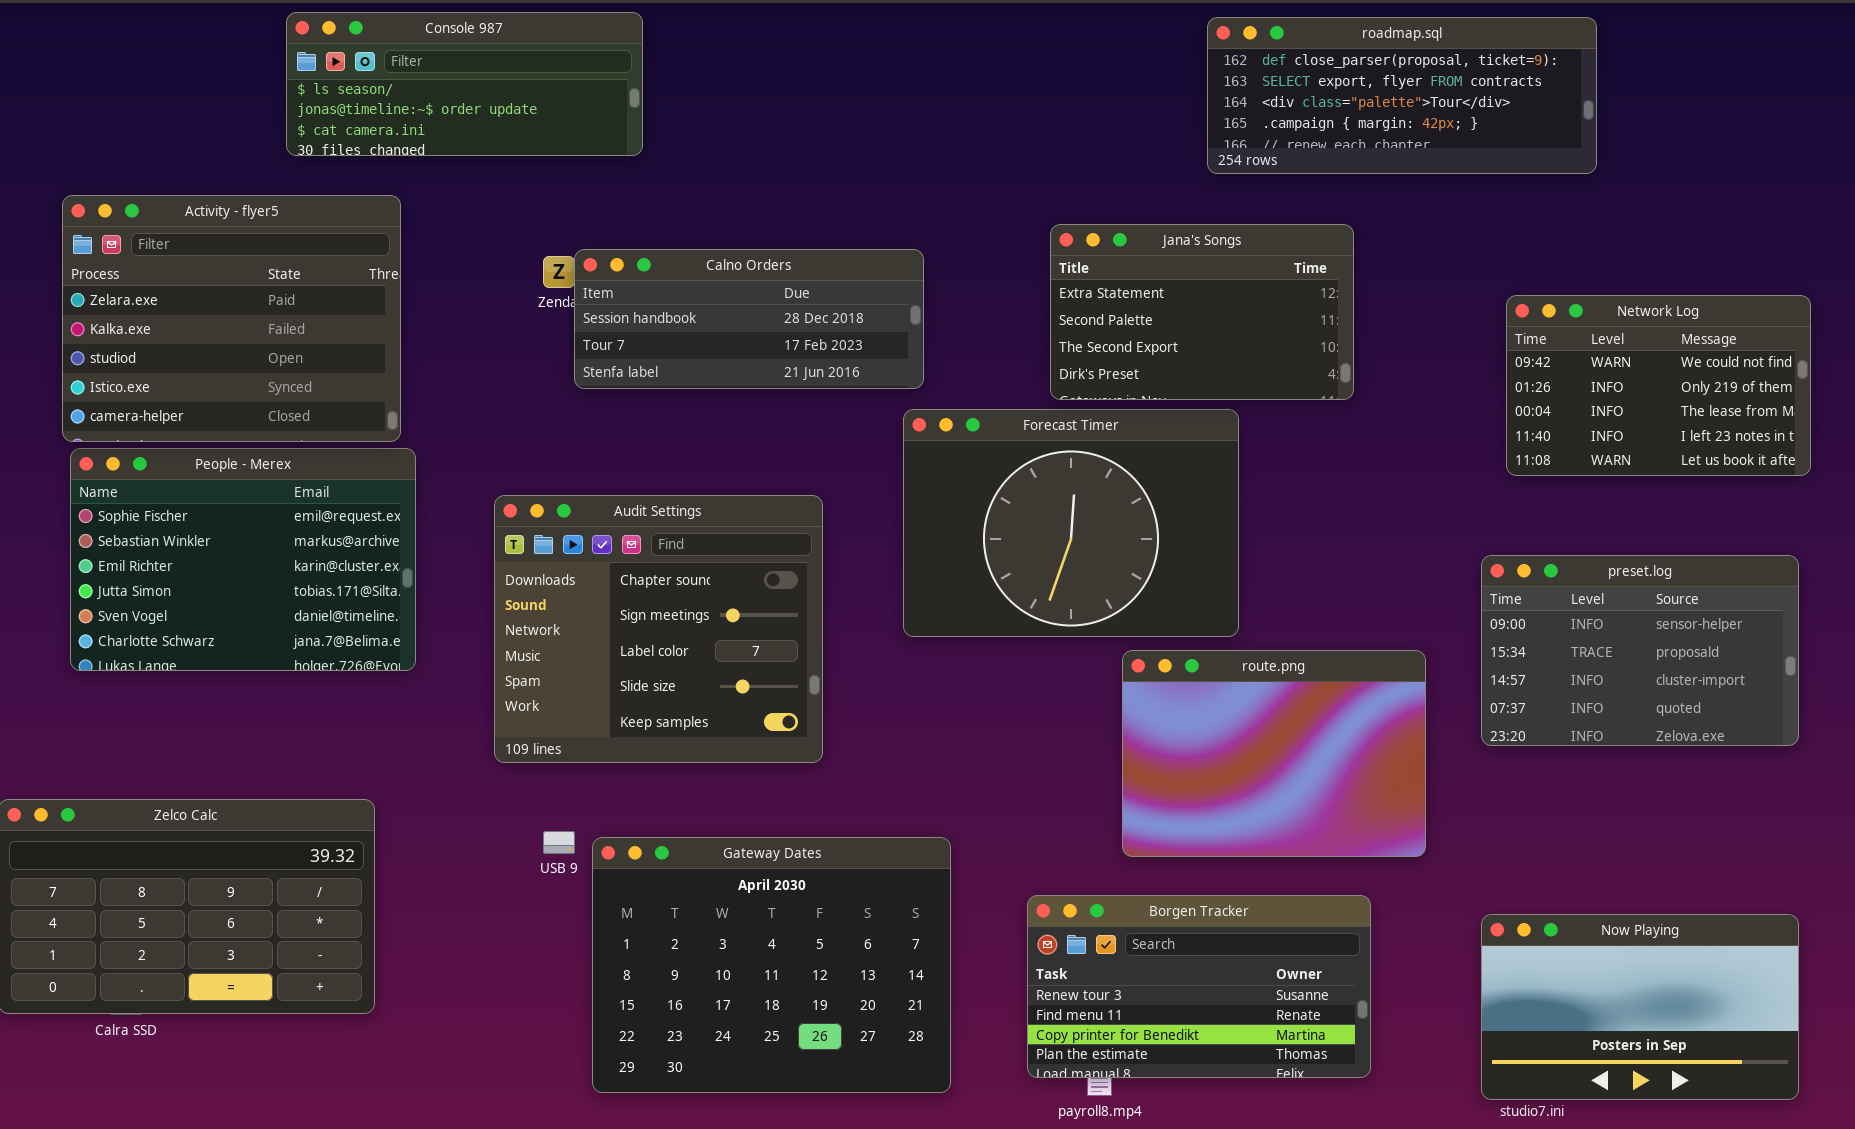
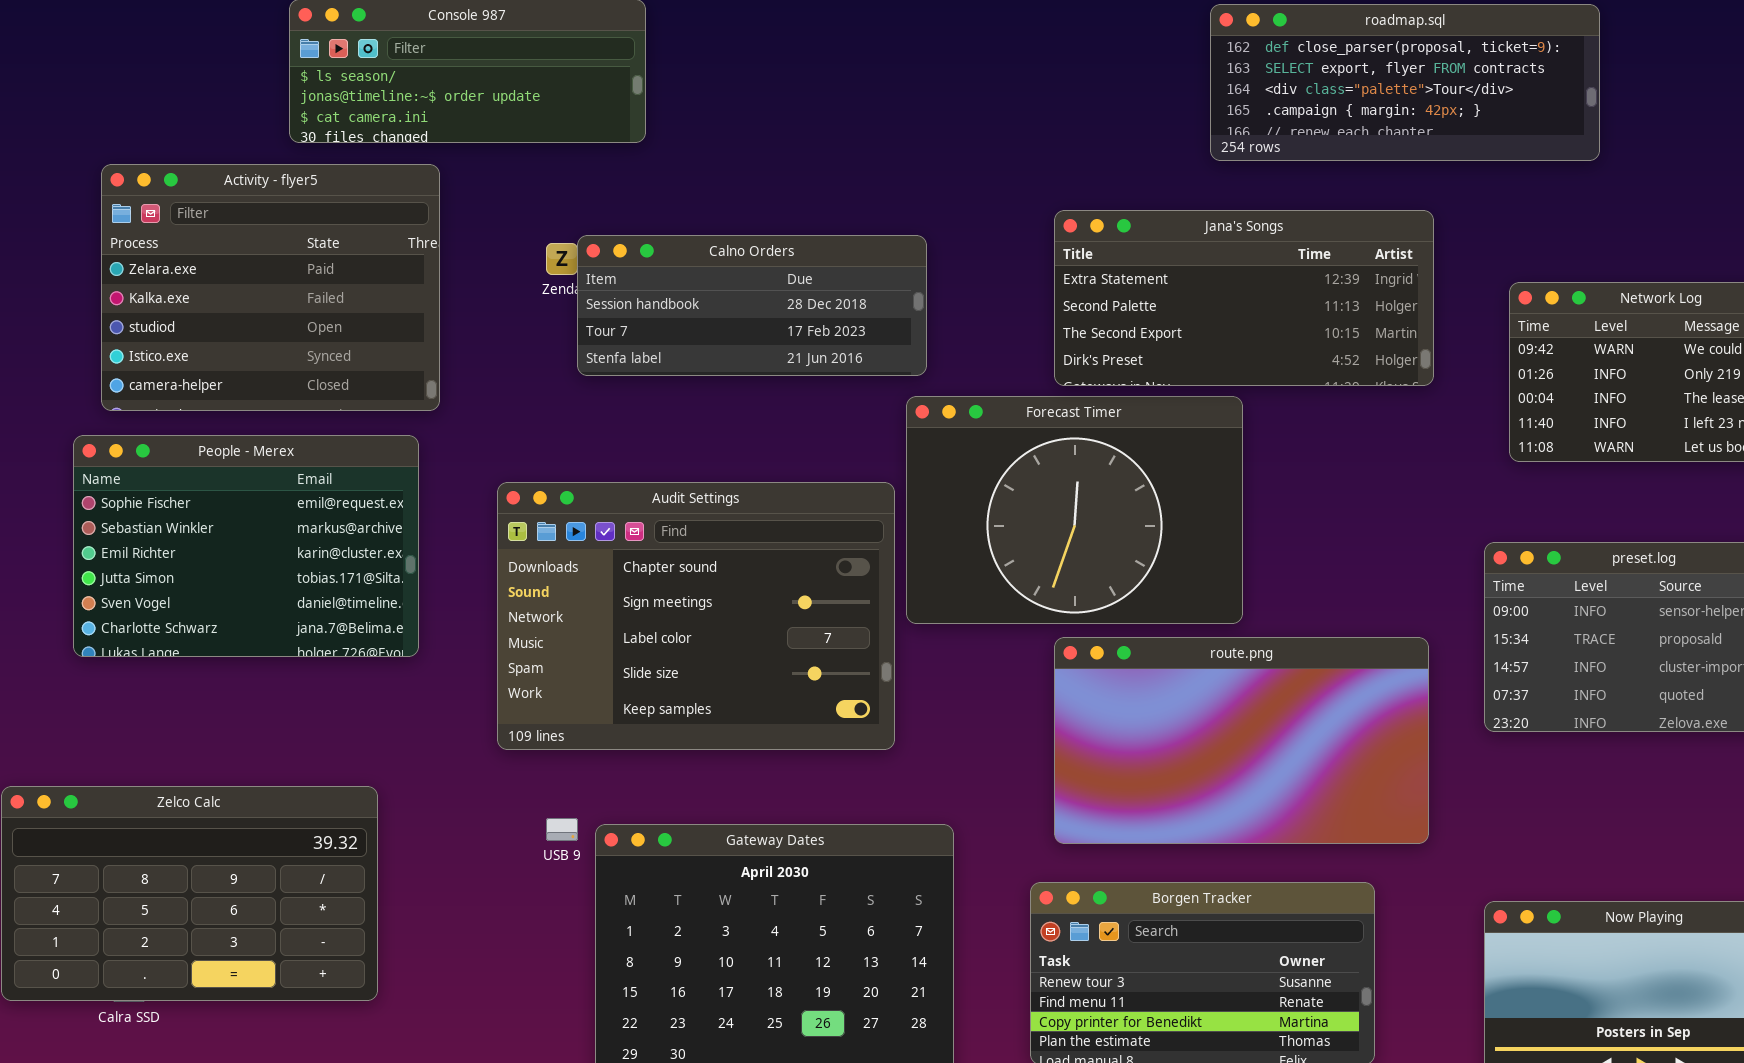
Activity - flyer5: [62,195,401,442] -> [101,164,440,411], moved
Jana's Songs: [1050,224,1354,400] -> [1054,210,1434,386], resized
Audit Settings: [494,495,823,763] -> [497,482,895,750], resized
route.png: [1122,650,1426,857] -> [1054,637,1429,844], resized

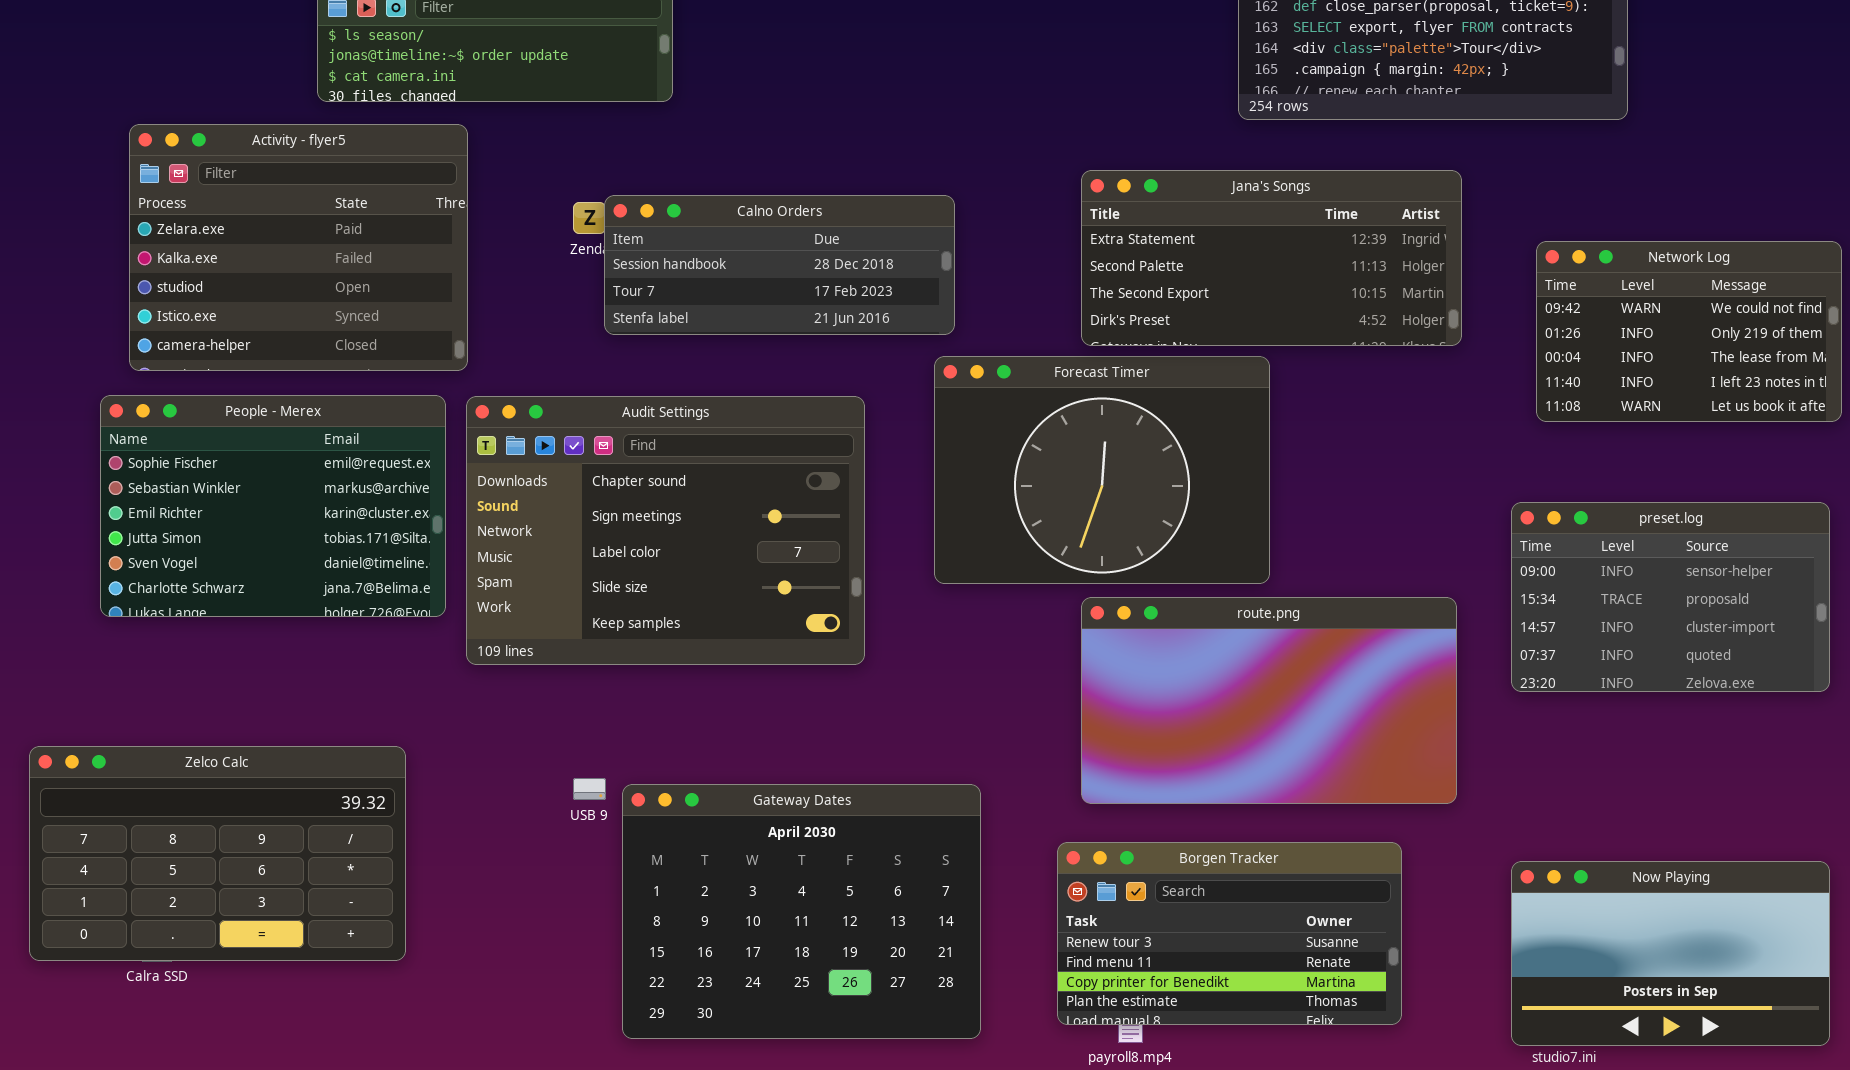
Audit Settings: [497,482,895,750] -> [466,396,865,665], moved

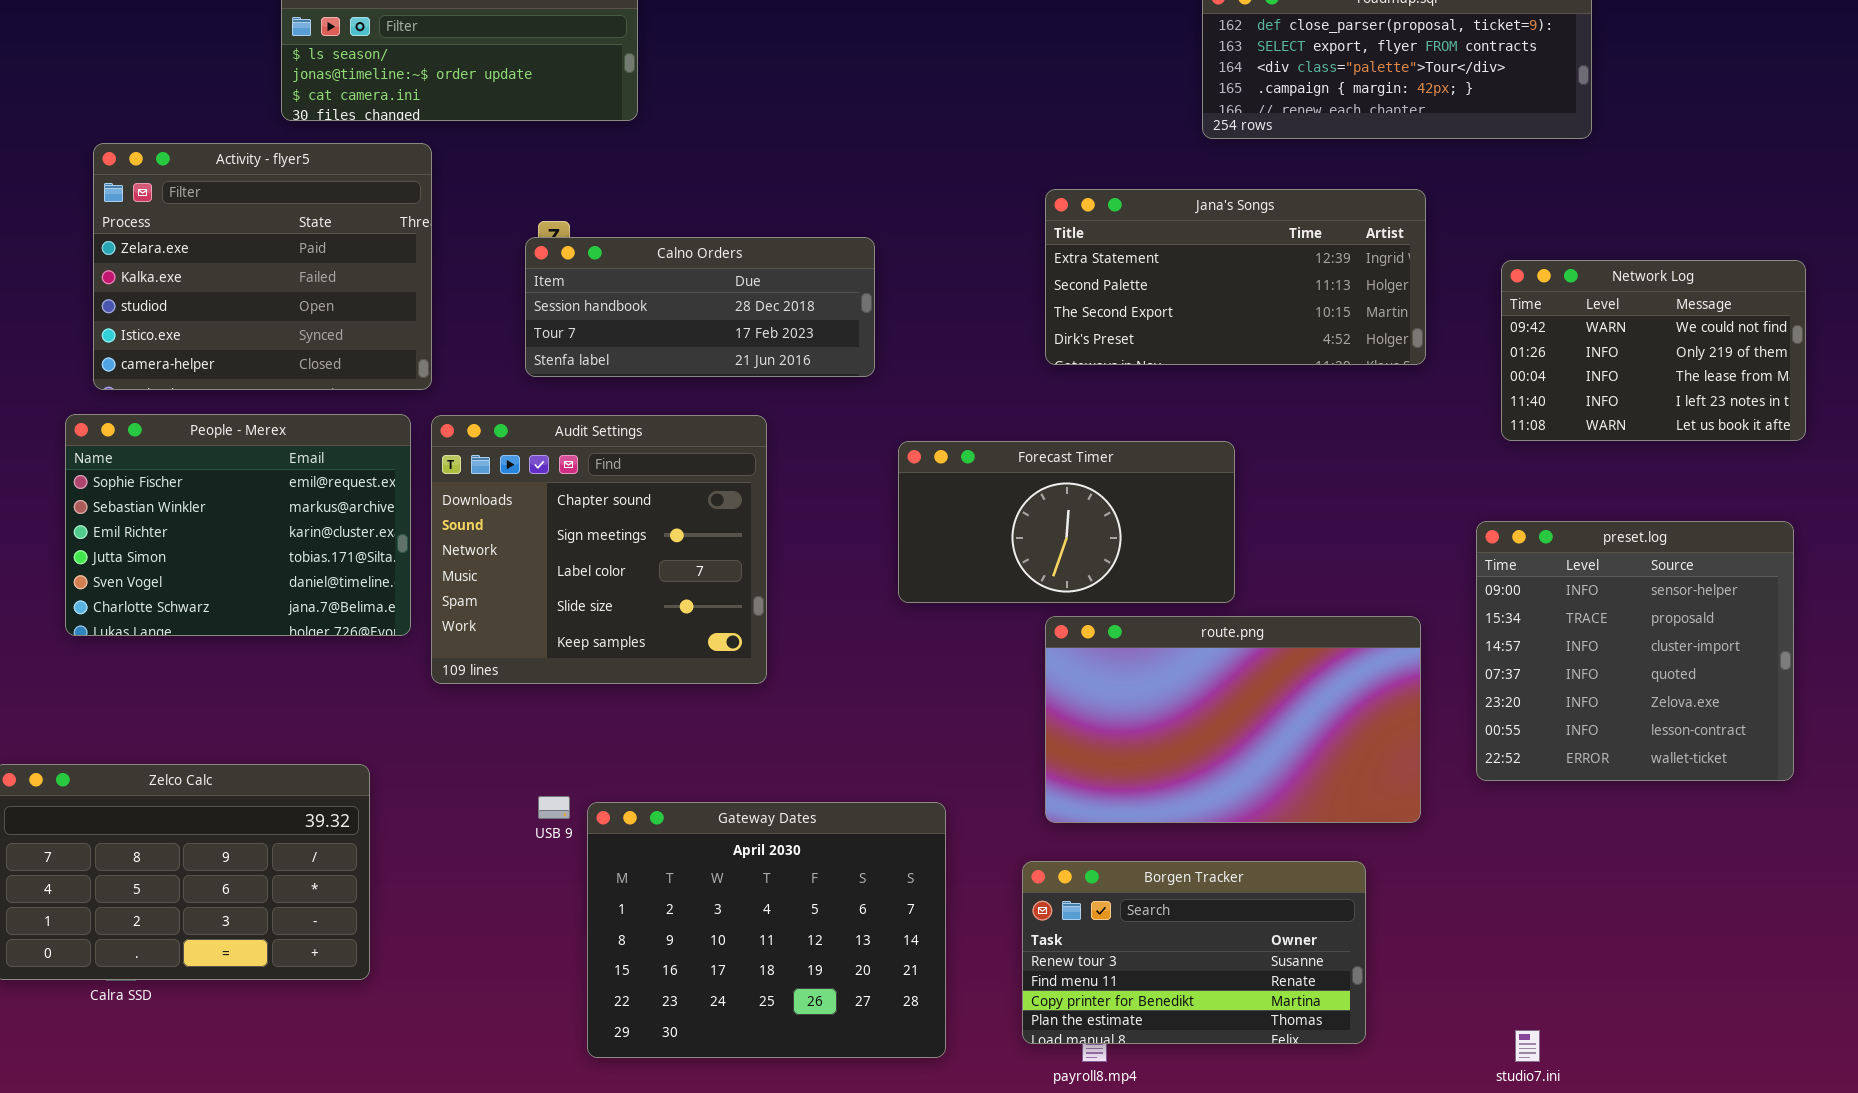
Calno Orders: [604,195,955,335] -> [525,237,875,377], moved
Forecast Timer: [934,356,1270,584] -> [898,441,1235,603], resized
Audit Settings: [466,396,865,665] -> [431,415,767,684], resized
preset.log: [1511,502,1830,692] -> [1476,521,1794,781], resized
Now Playing: [1511,861,1830,1046] -> none, closed

